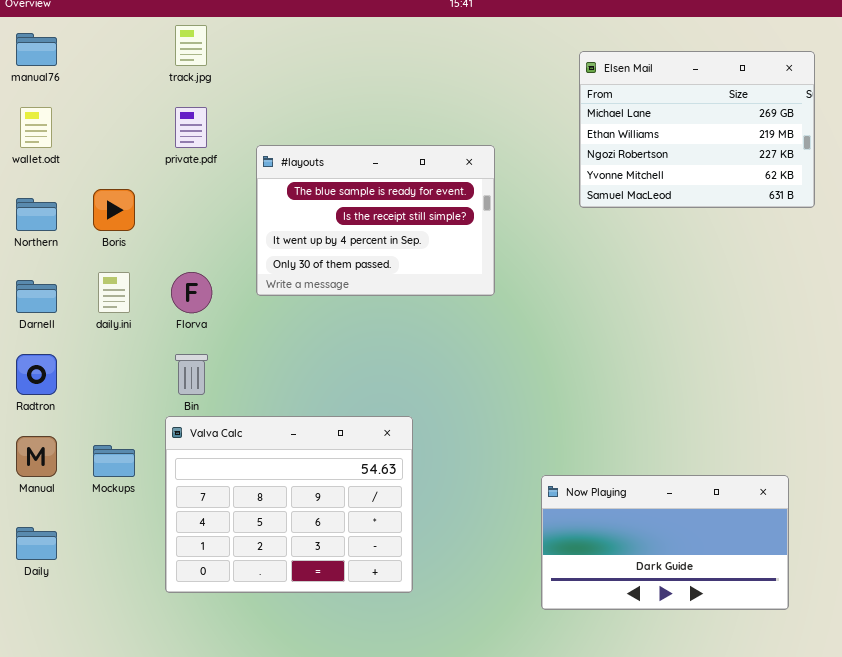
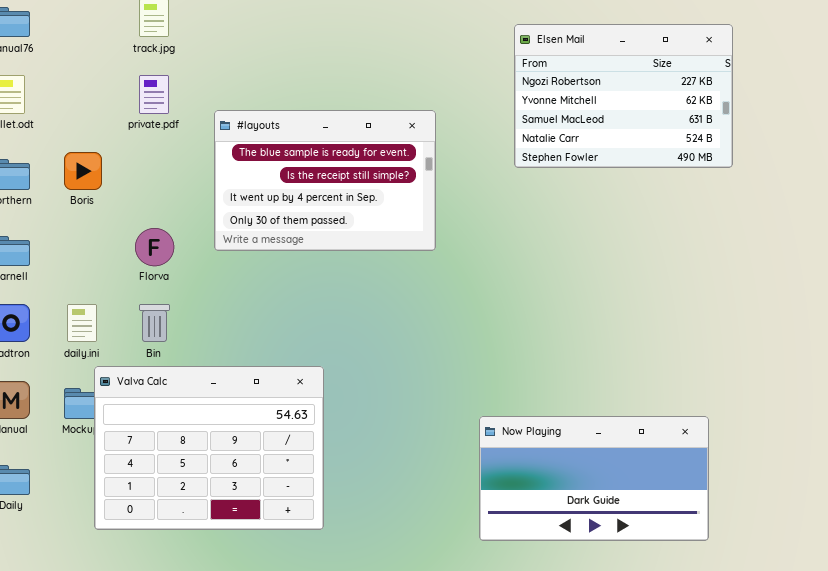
Elsen Mail: [579,51,815,208] -> [514,24,733,168], scrolled down 2 rows
daily.ini: [98,272,130,313] -> [67,304,97,342], moved
Valva Calc: [165,416,413,593] -> [94,366,324,530], moved

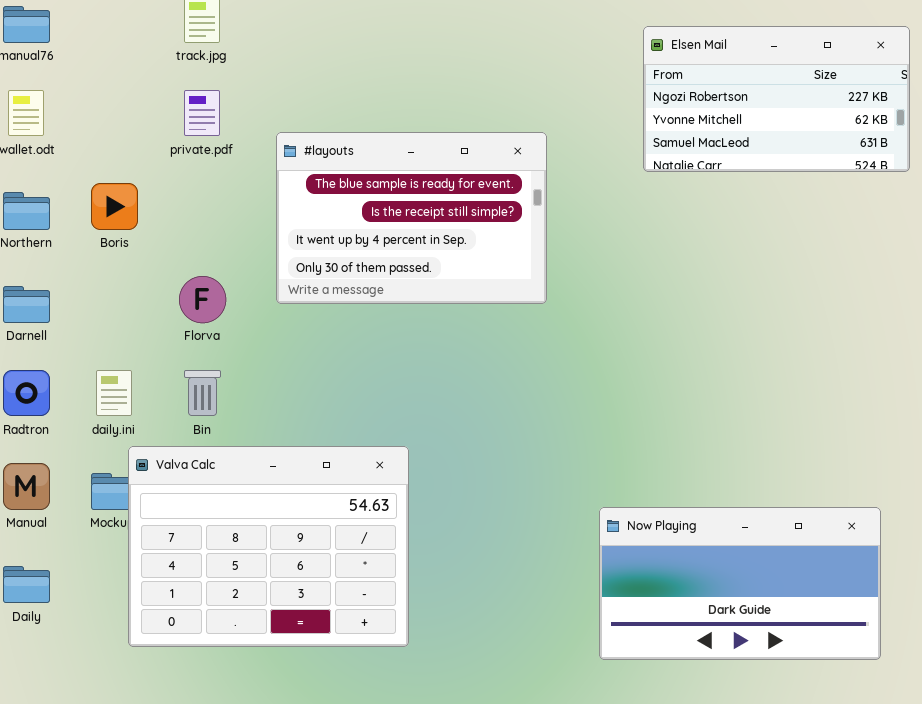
Elsen Mail: [514,24,733,168] -> [643,26,910,172], resized

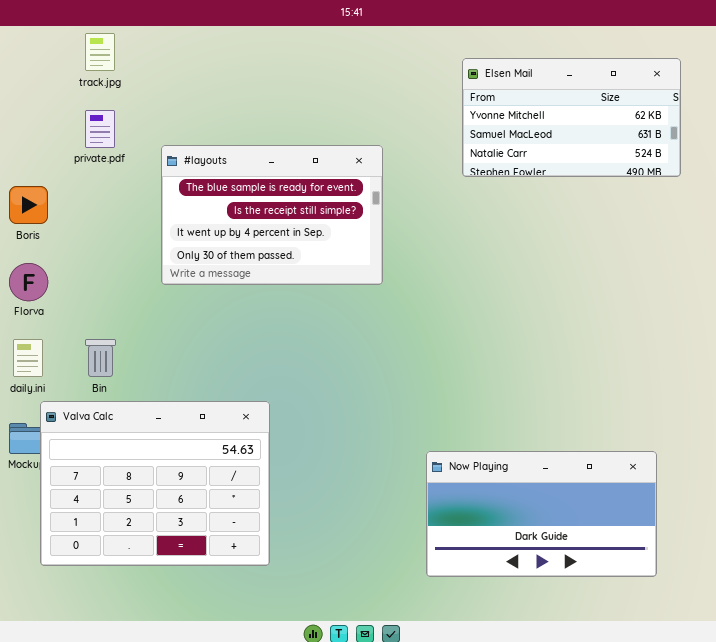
Elsen Mail: [643,26,910,172] -> [462,58,681,177], scrolled down 1 row
Florva: [179,276,226,323] -> [9,263,48,301], moved

